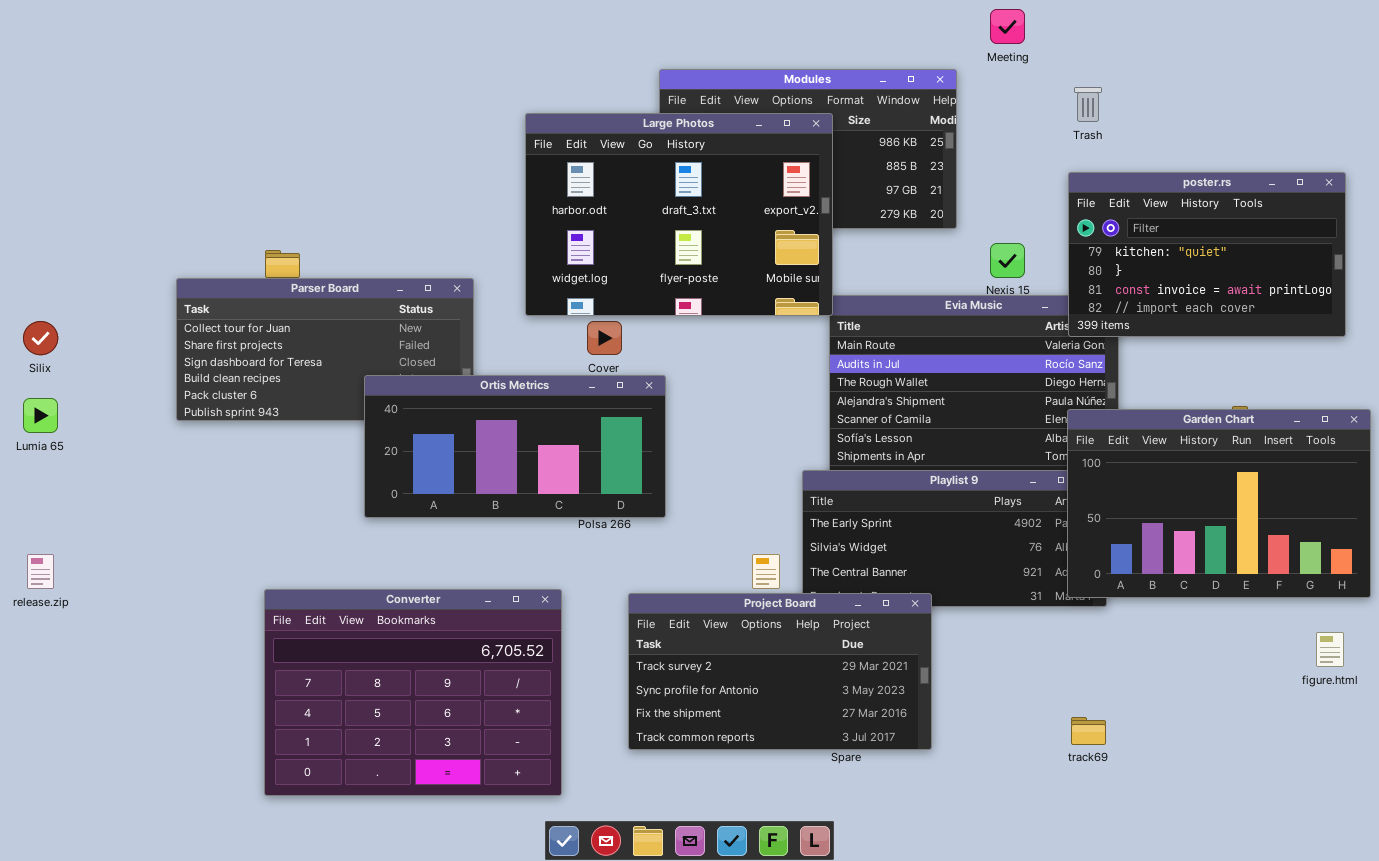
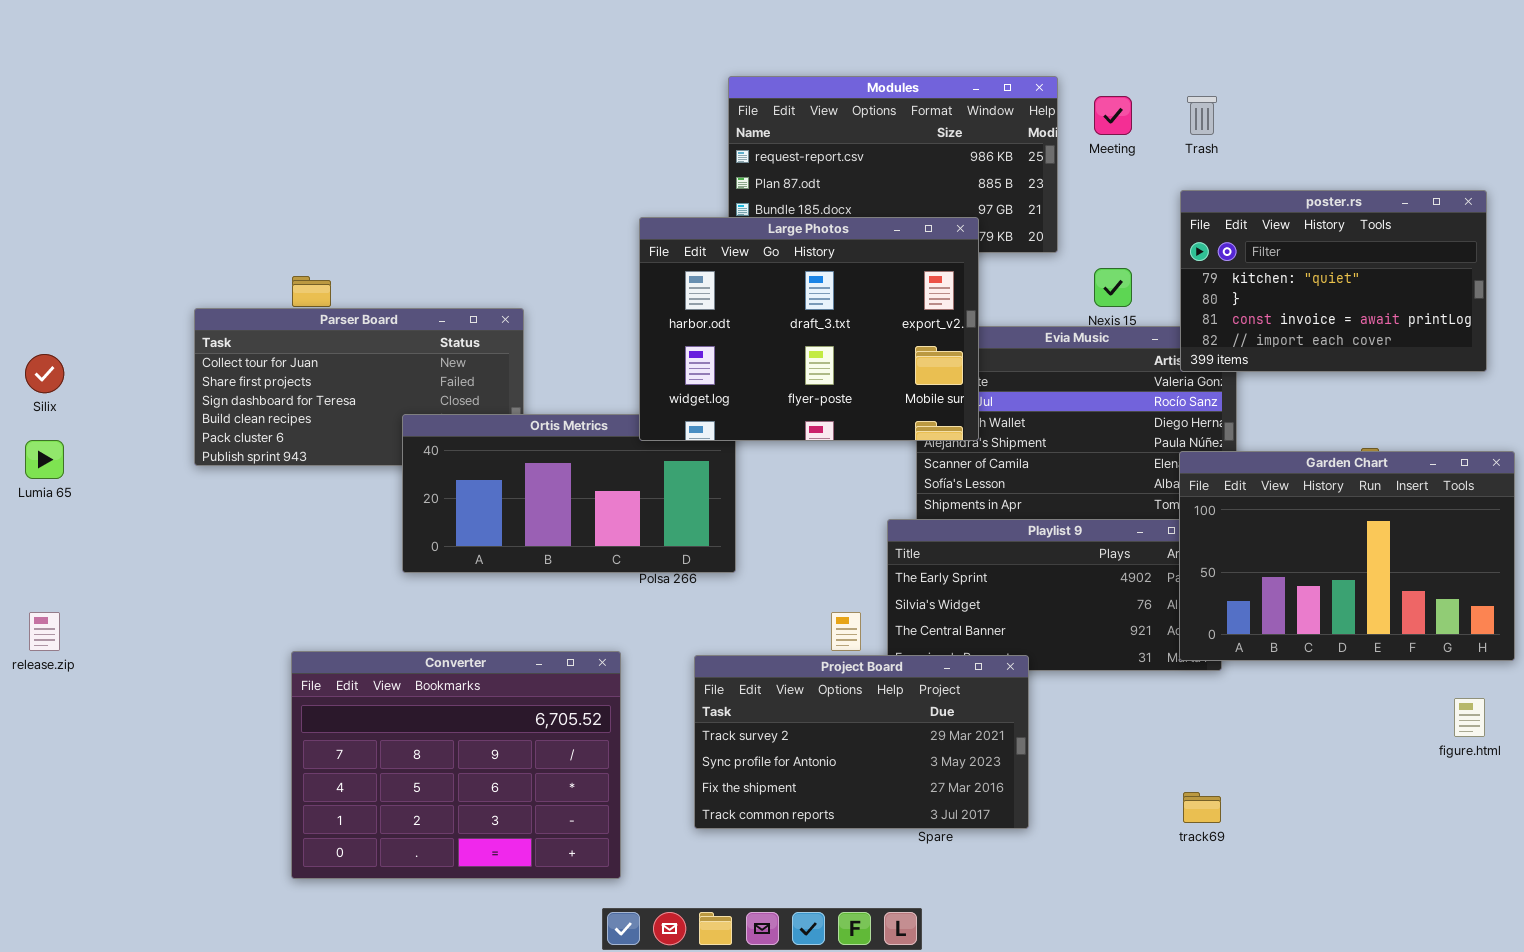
Meeting: [990,9,1025,44] -> [1094,96,1132,135], moved
Large Photos: [525,113,833,316] -> [639,217,979,441], moved

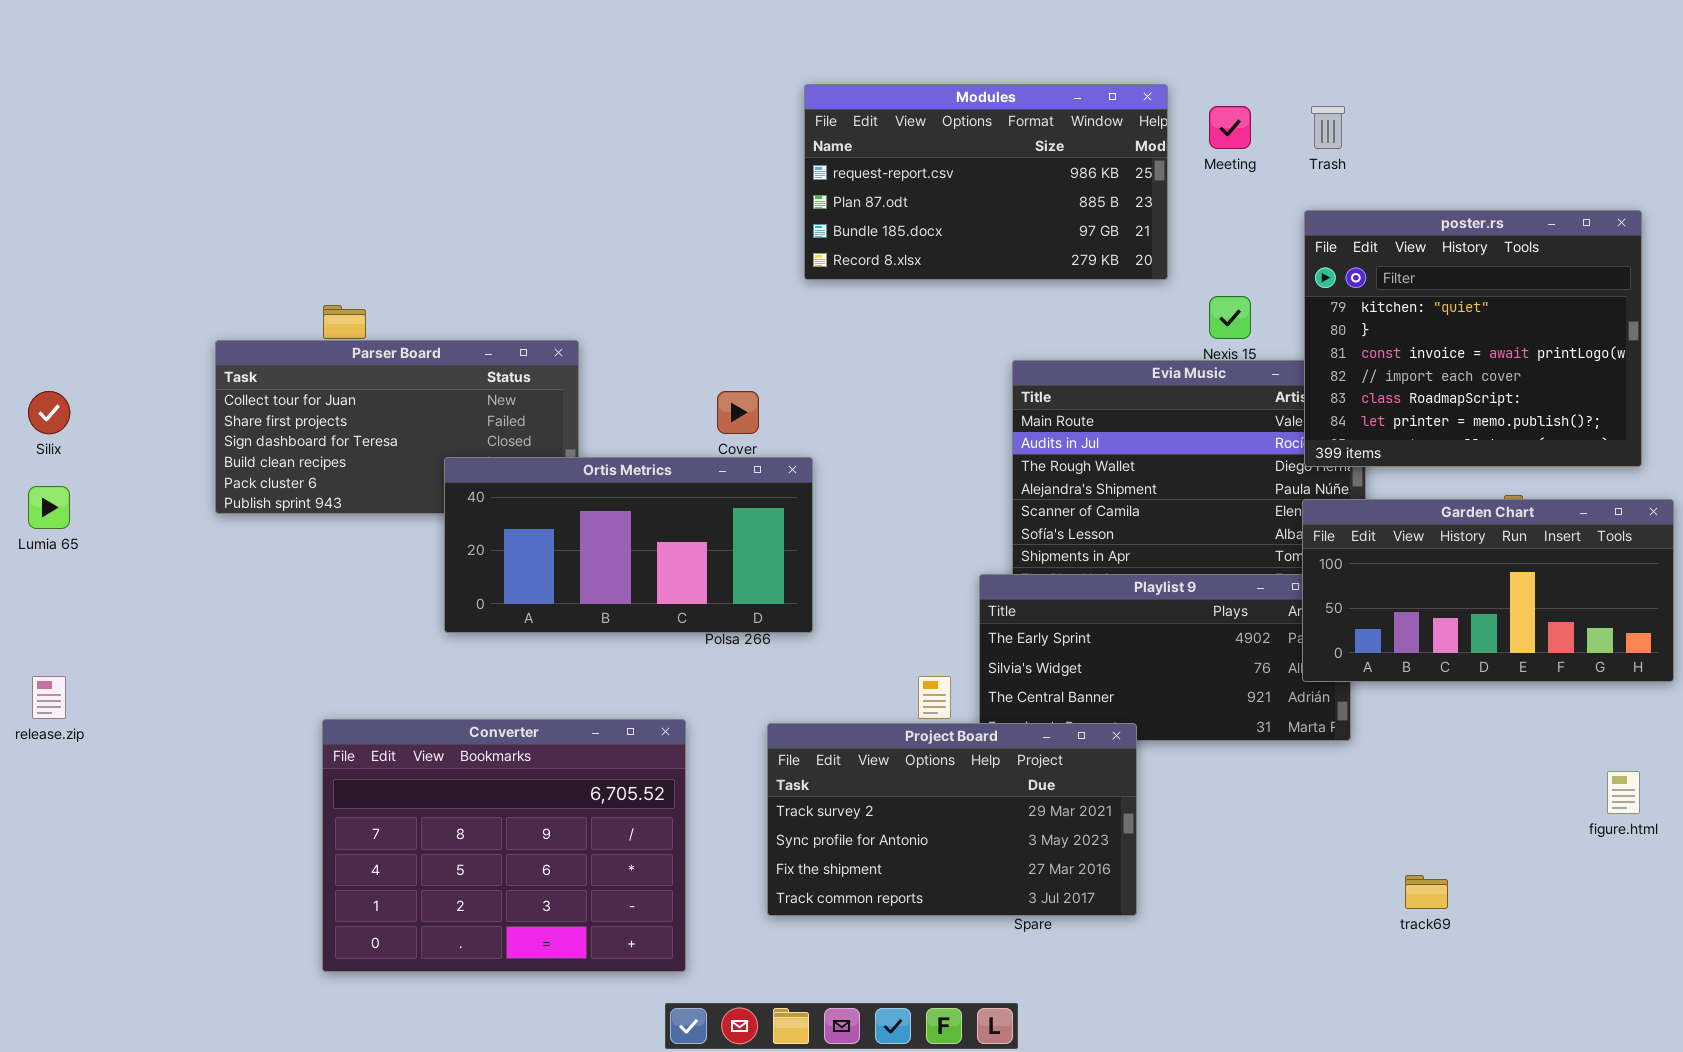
poster.rs: [1180,190,1487,372] -> [1304,210,1642,467], resized
Large Photos: [639,217,979,441] -> none, closed
Garden Chart: [1179,451,1515,661] -> [1302,499,1674,682], resized
track69: [1183,792,1221,823] -> [1405,875,1448,909], moved

